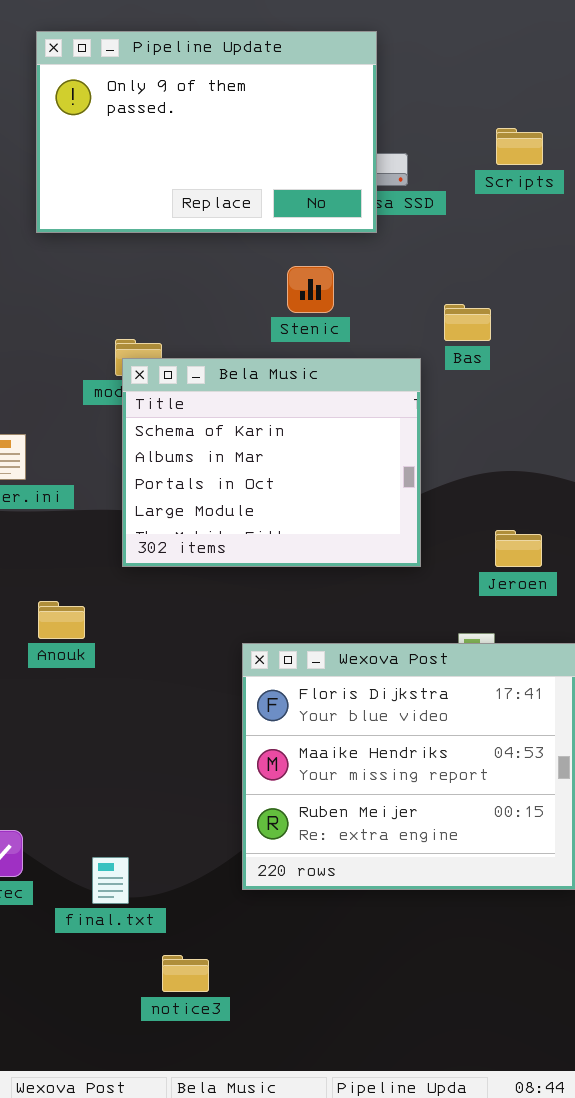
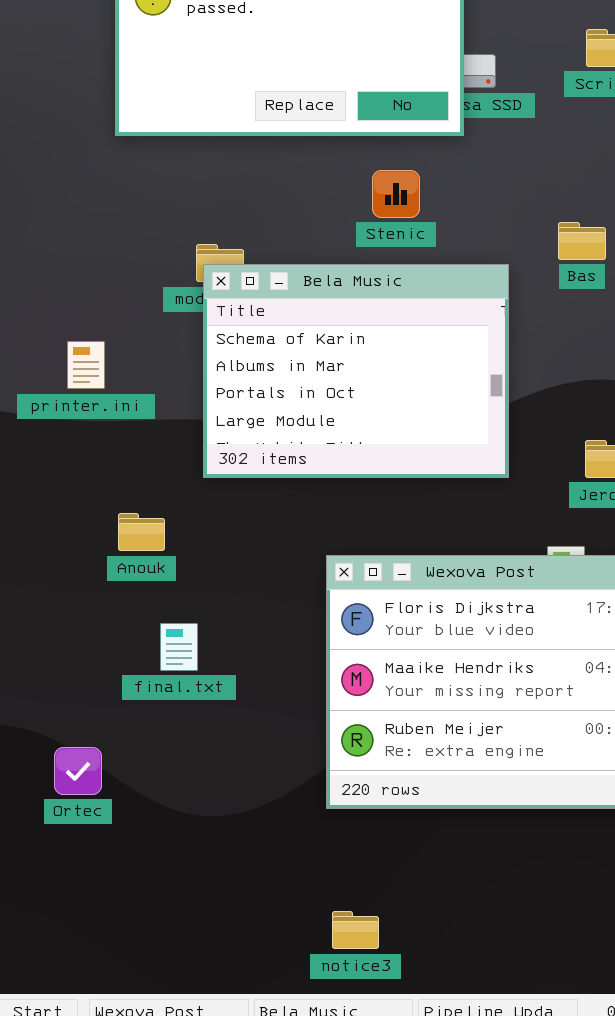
Bas: [444,304,491,341] -> [558,222,606,260], moved
final.txt: [92,857,129,904] -> [160,623,198,671], moved
notice3: [162,955,209,992] -> [332,911,379,949], moved

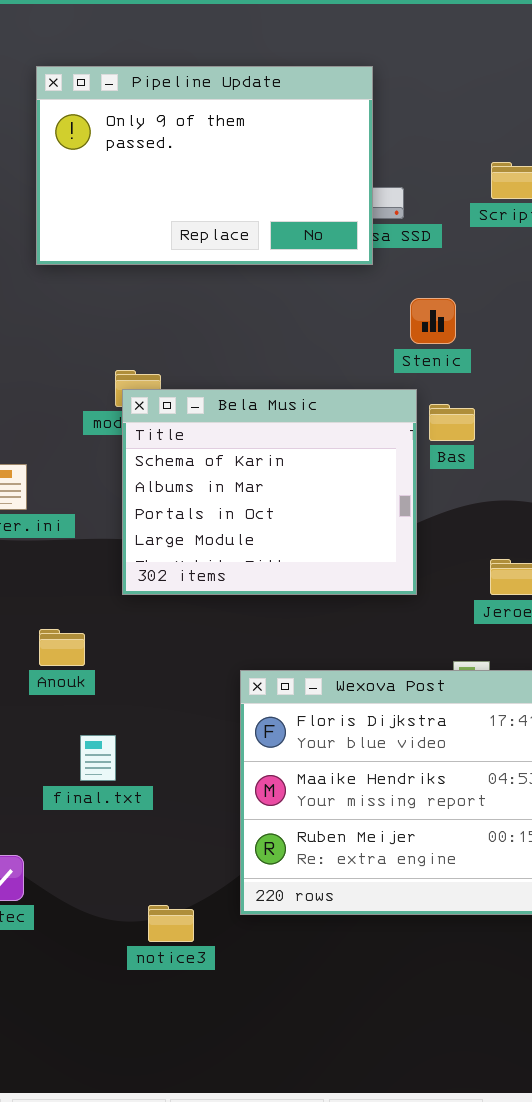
Stenic: [372,170,420,218] -> [410,298,456,344], moved
Bas: [558,222,606,260] -> [429,404,475,441], moved
notice3: [332,911,379,949] -> [148,905,194,942], moved

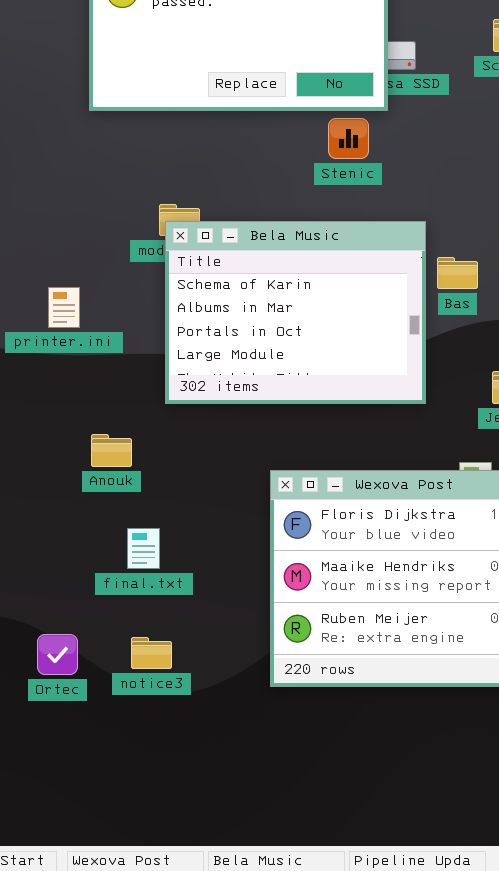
Stenic: [410,298,456,344] -> [328,118,369,159], moved
Bas: [429,404,475,441] -> [437,257,478,289], moved
notice3: [148,905,194,942] -> [131,637,172,669], moved

